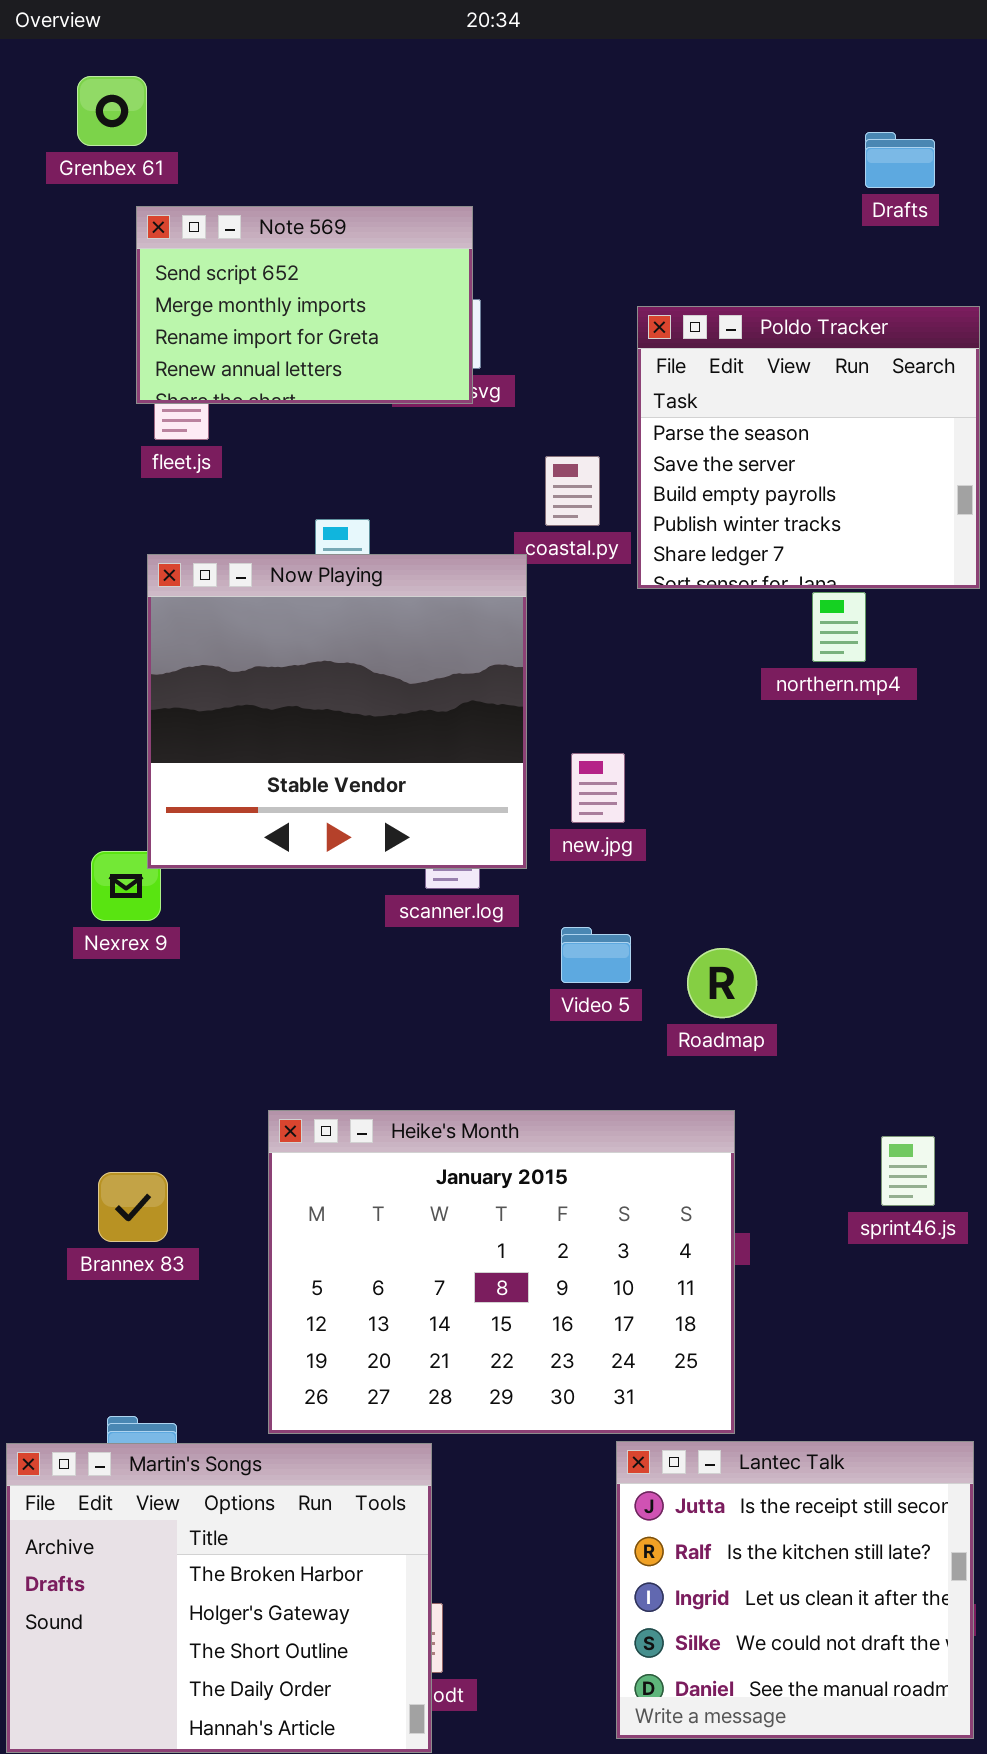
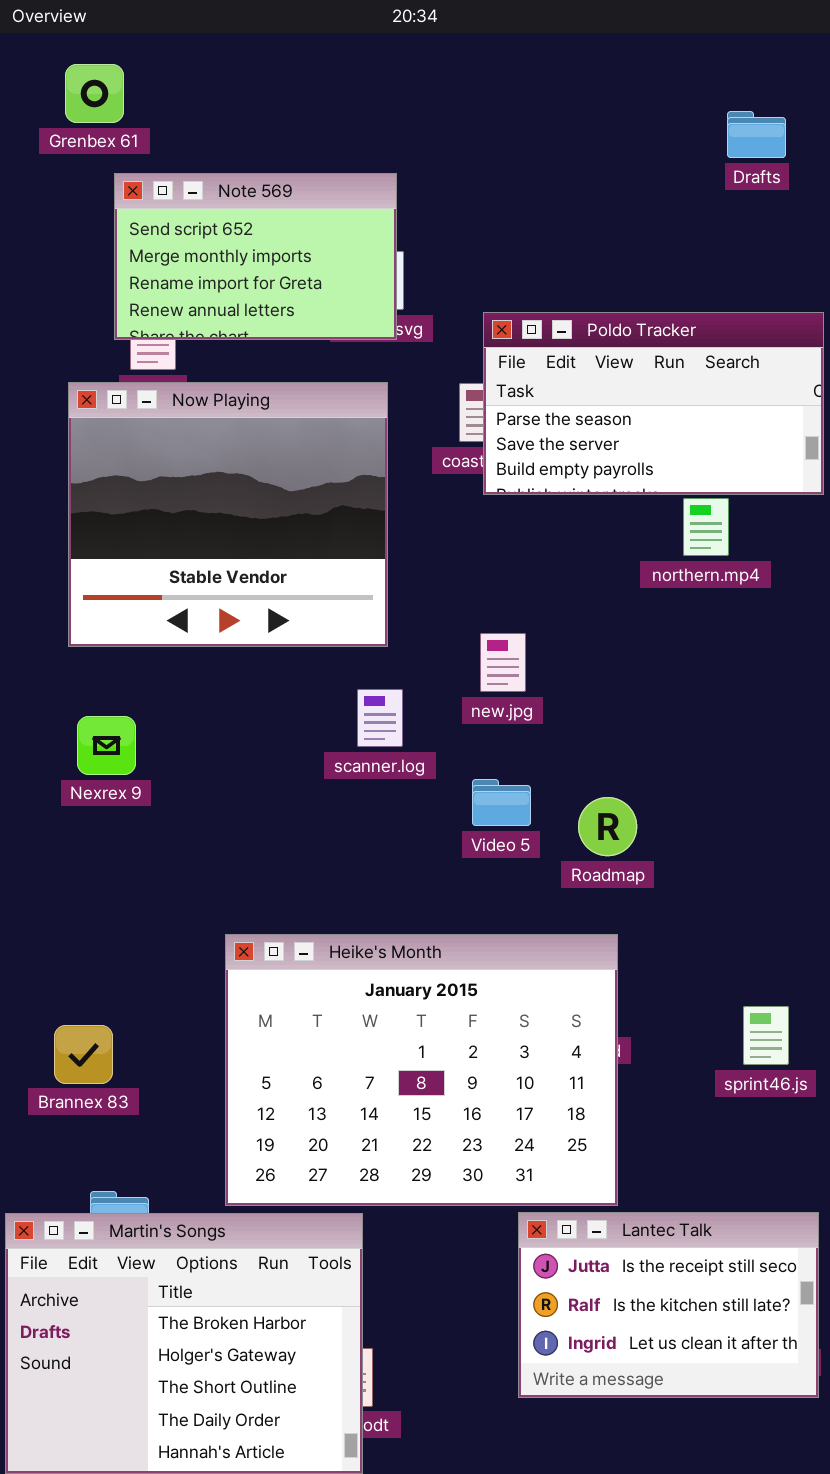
Poldo Tracker: [637,306,980,589] -> [483,312,824,495], resized
Now Playing: [147,554,527,869] -> [68,382,388,647], moved
sprint46.js: [881,1136,935,1206] -> [743,1006,789,1065], moved
Brannex 83: [98,1172,168,1242] -> [54,1025,113,1084], moved
Lantec Talk: [616,1441,974,1739] -> [518,1212,819,1398], resized

